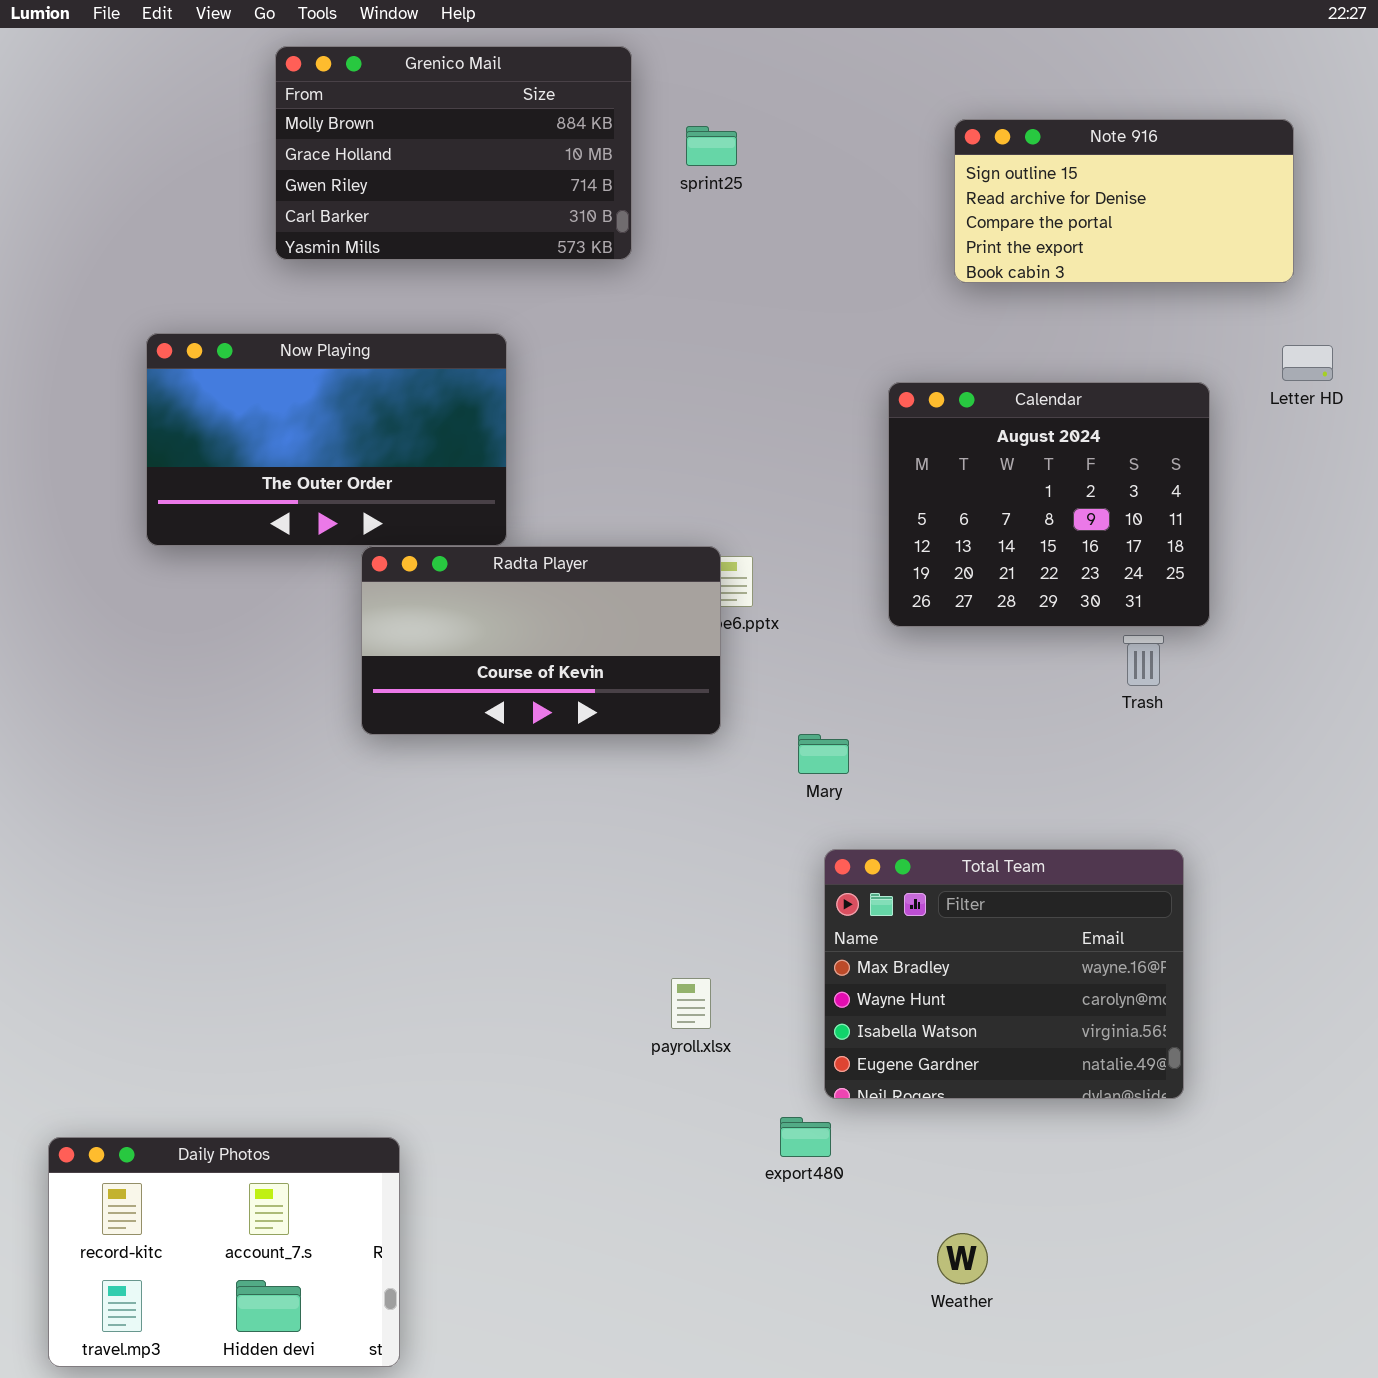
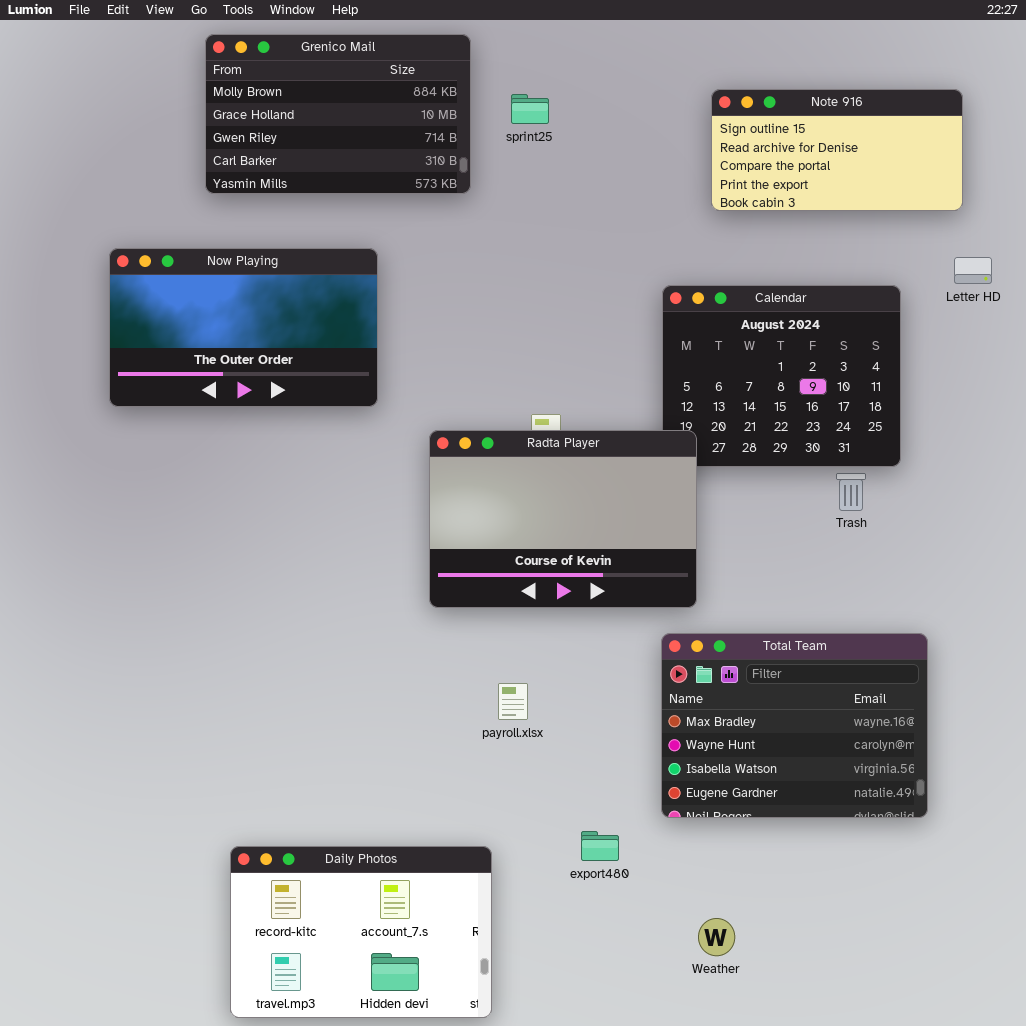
Radta Player: [361,546,721,735] -> [429,430,697,608], moved, resized
Total Team: [824,849,1184,1099] -> [661,633,928,818], moved
payroll.xlsx: [671,978,711,1029] -> [498,683,528,720], moved
Daily Photos: [48,1137,400,1367] -> [230,846,492,1018], moved

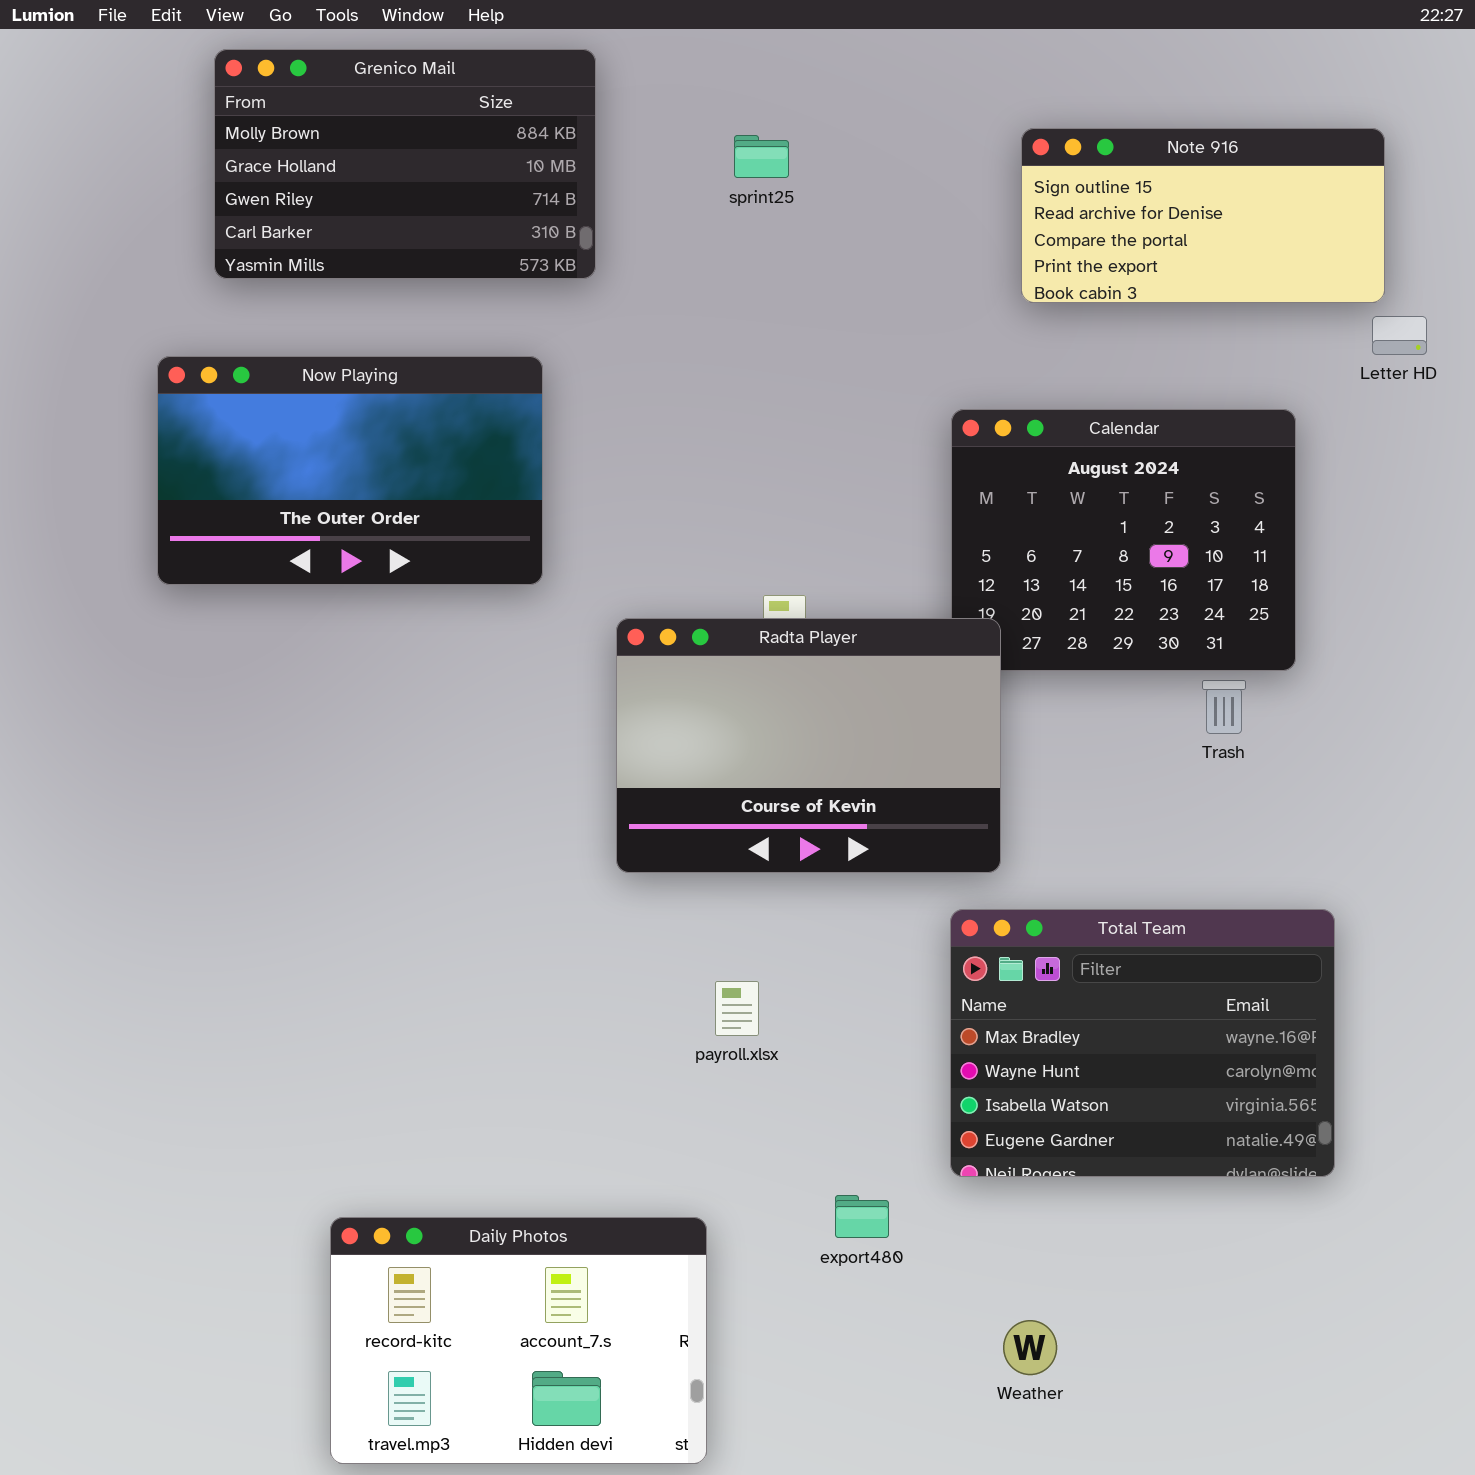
Grenico Mail: [205,34,471,194] -> [214,49,596,279], moved
Letter HD: [954,257,992,284] -> [1372,316,1427,355], moved

